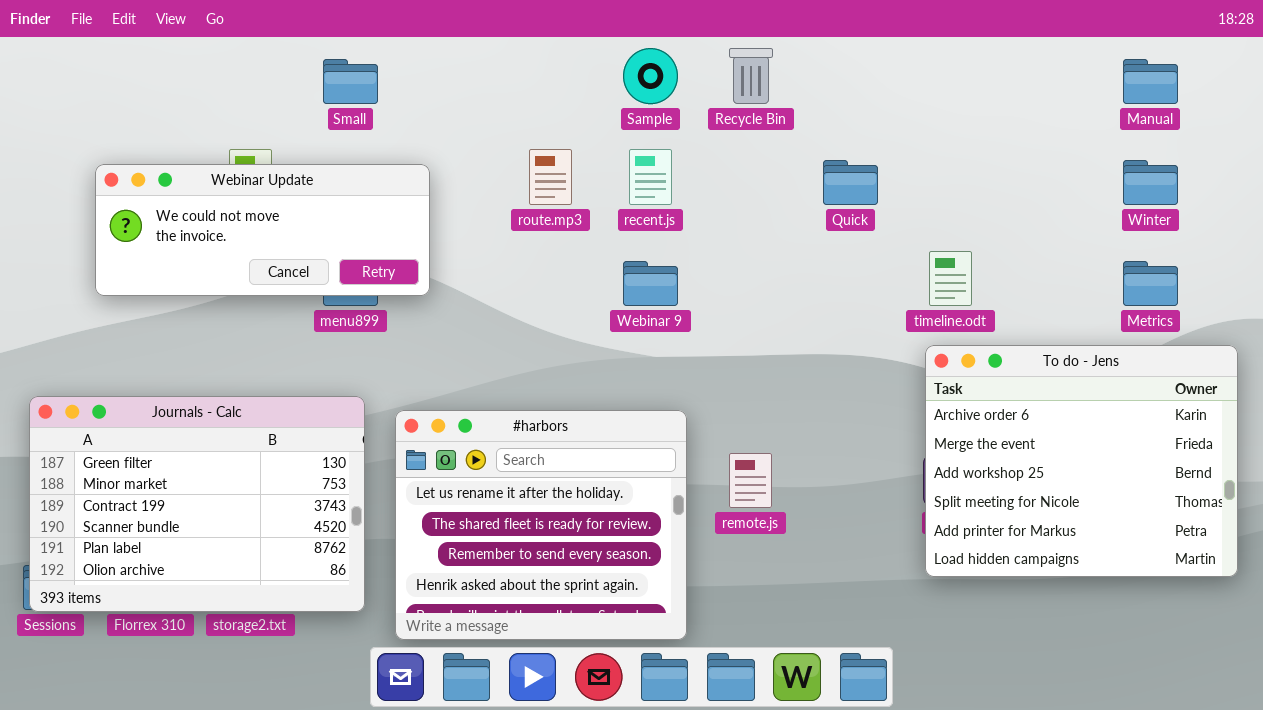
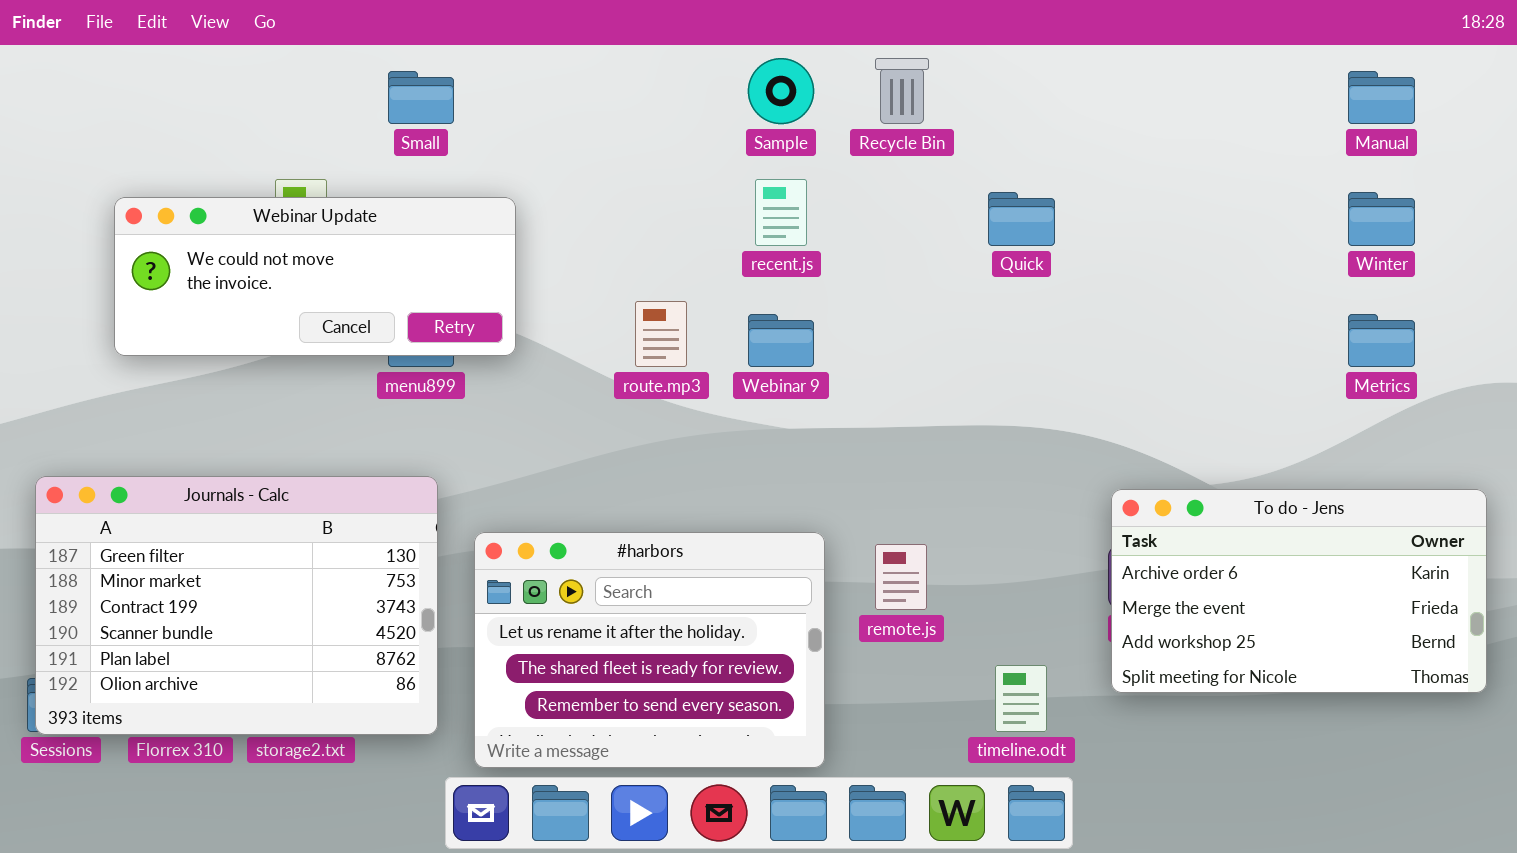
route.mp3: [529,149,572,205] -> [635,301,687,367], moved
timeline.odt: [929,251,972,306] -> [995,665,1047,732], moved
To do - Jens: [925,345,1238,577] -> [1111,489,1487,693], resized
#harbors: [395,410,687,640] -> [474,532,825,768], resized

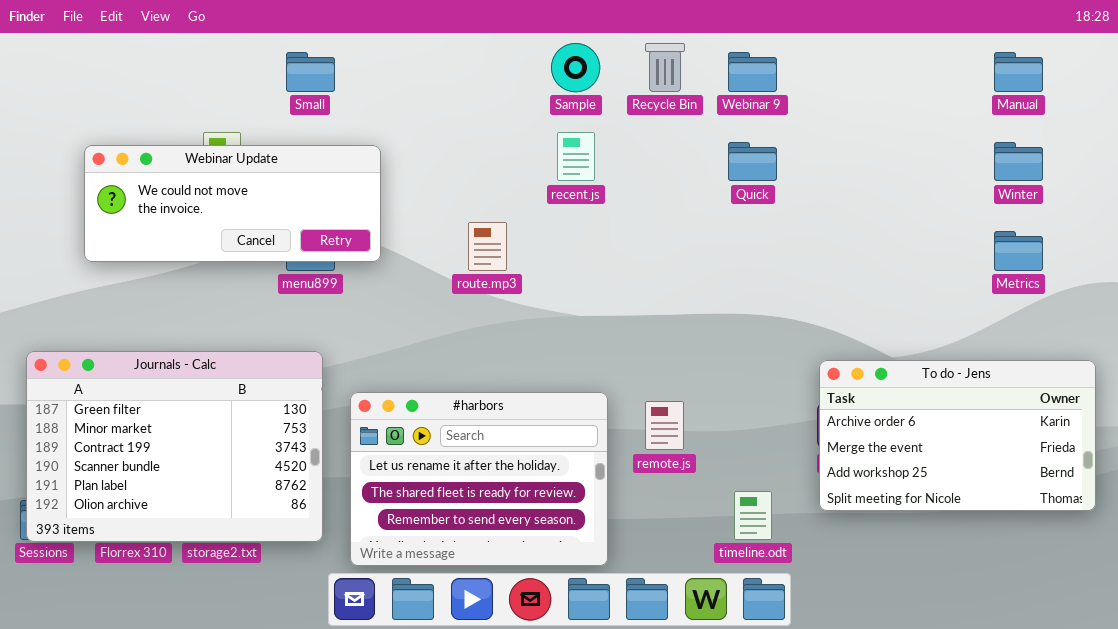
Webinar 9: [748,314,814,367] -> [728,52,777,92], moved

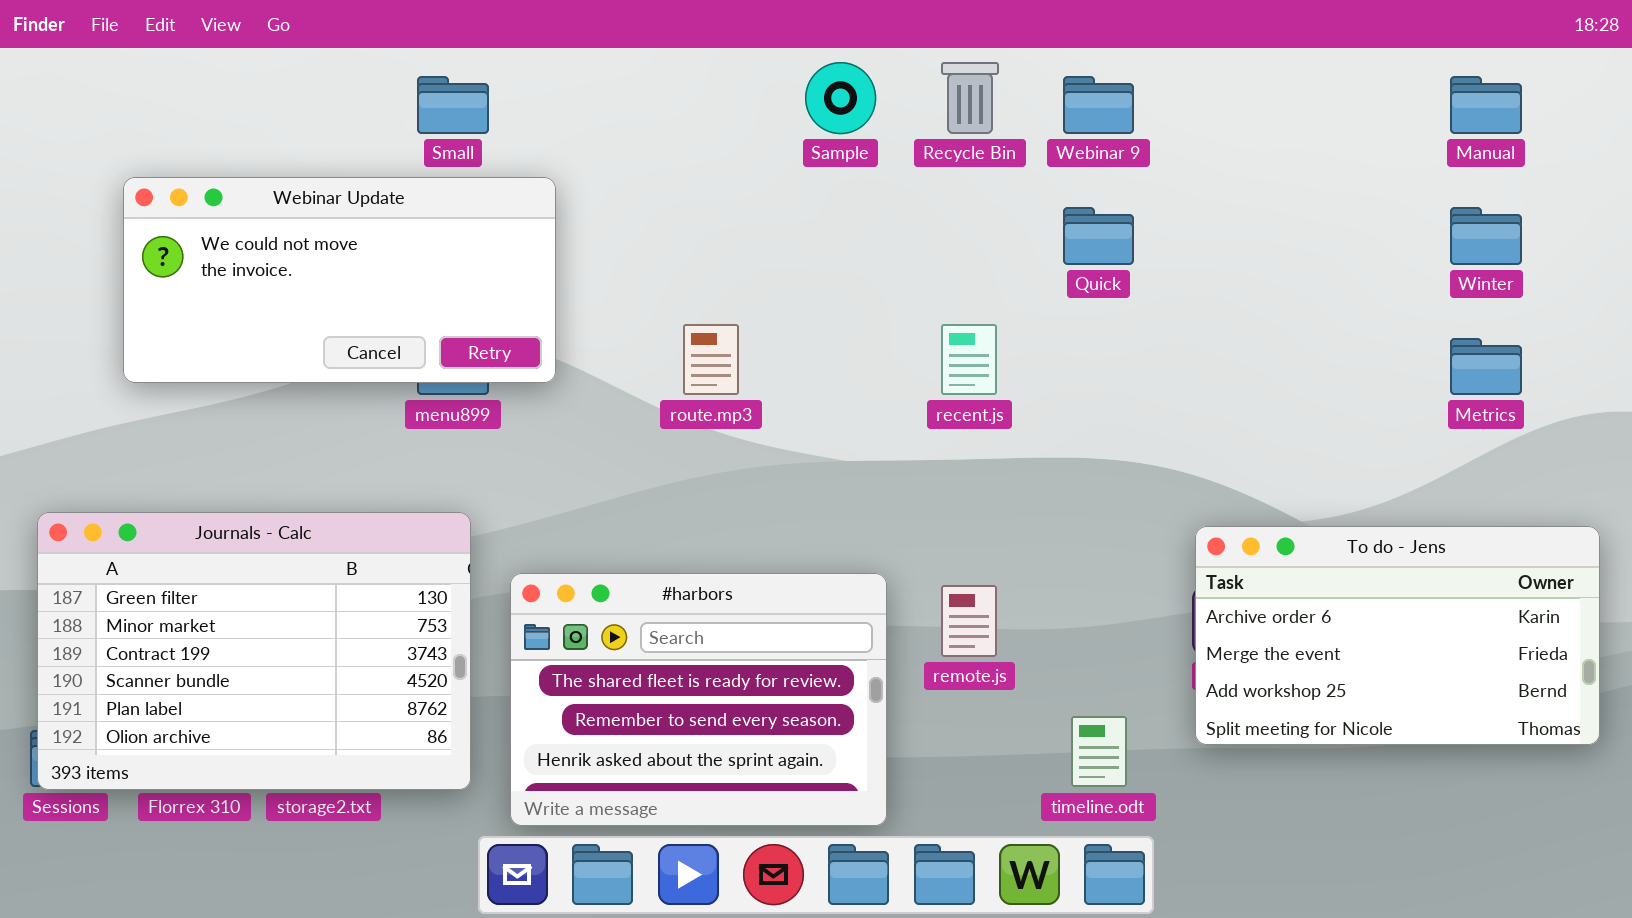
recent.js: [557,132,595,181] -> [941,324,997,395], moved
Webinar Update: [84,145,381,262] -> [123,177,556,383], resized
#harbors: [350,392,608,566] -> [510,573,887,826], scrolled down 1 row

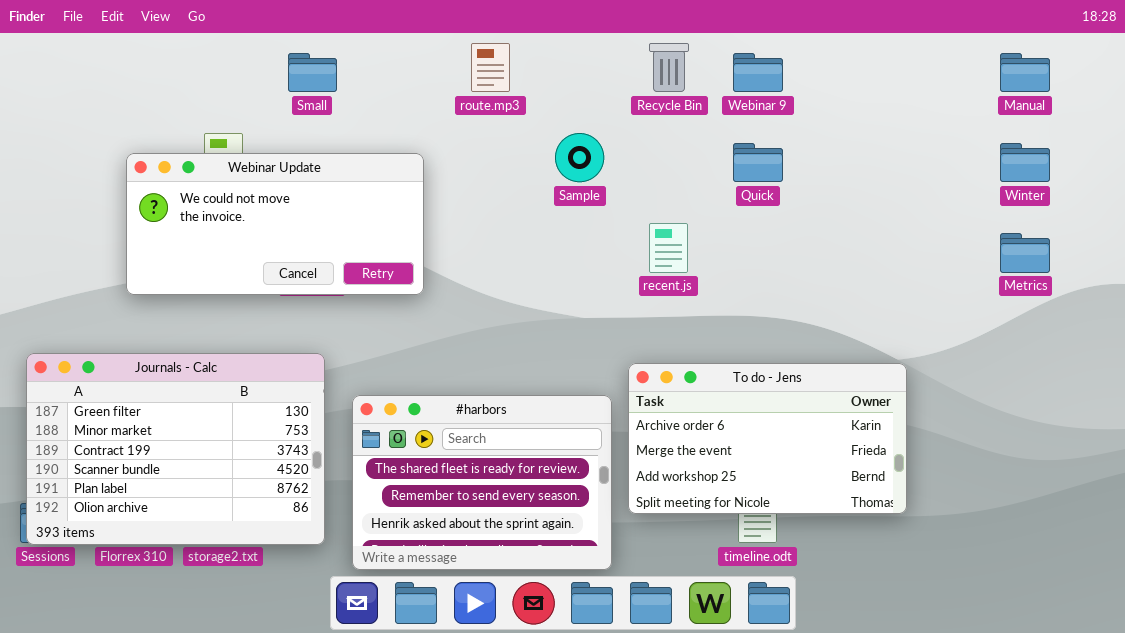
Sample: [805,62,876,134] -> [555,133,604,182], moved
Webinar Update: [123,177,556,383] -> [126,153,424,295], moved
route.mp3: [683,324,739,395] -> [471,43,510,92], moved
To do - Jens: [1195,526,1600,745] -> [628,363,907,514], moved

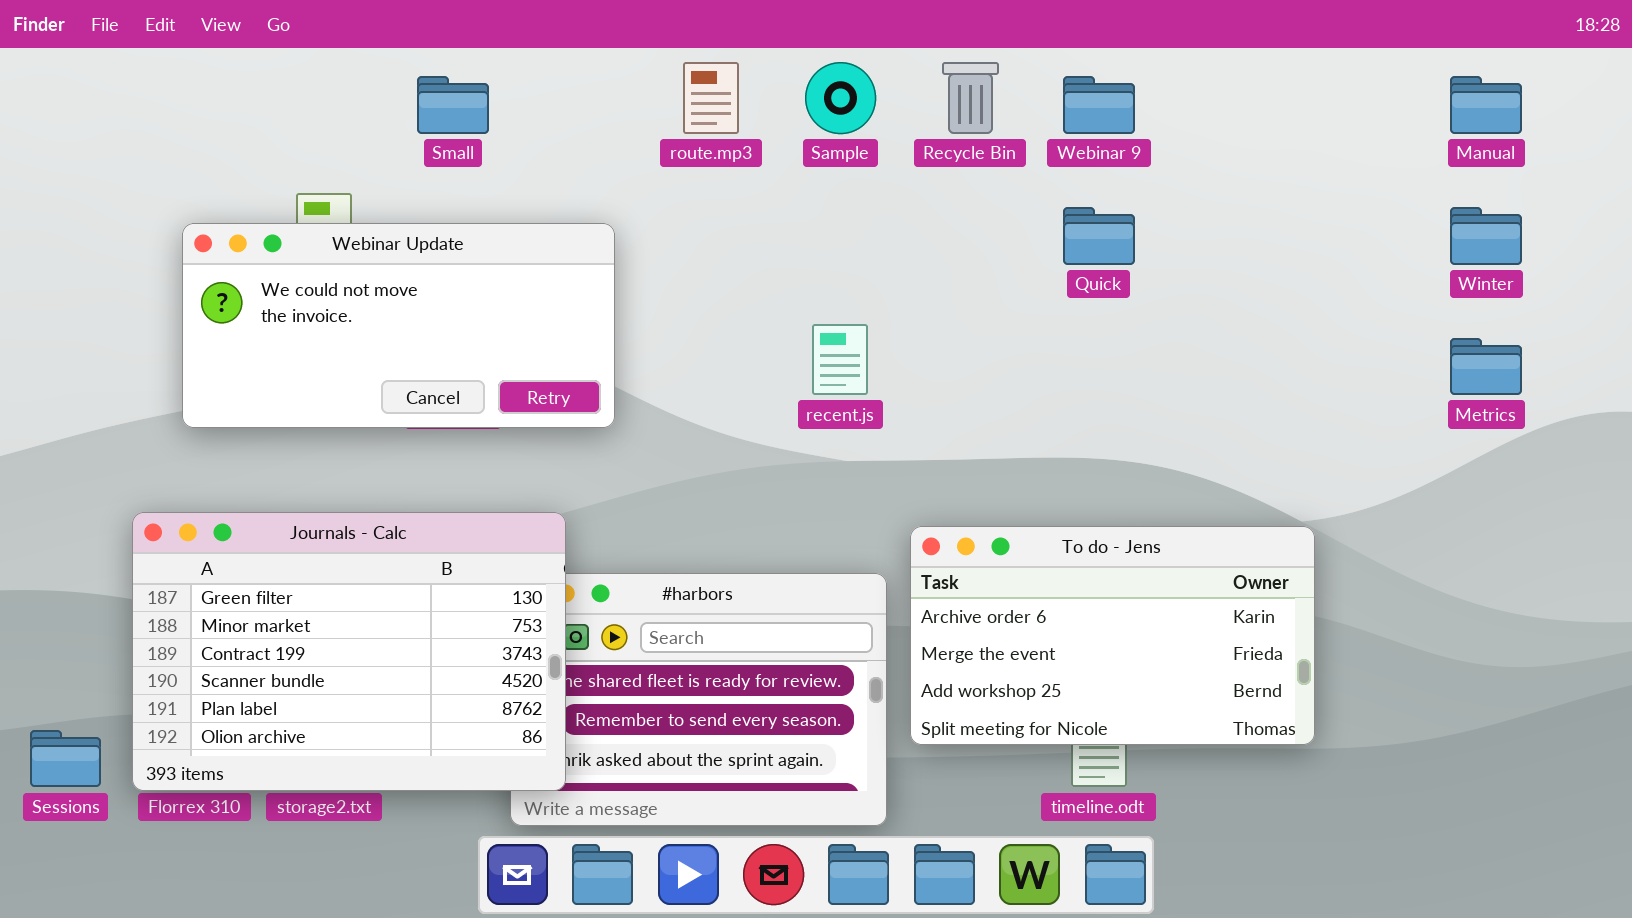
Sample: [555,133,604,182] -> [805,62,876,134], moved
recent.js: [649,223,688,273] -> [812,324,868,395], moved
Journals - Calc: [26,353,325,545] -> [132,512,566,791], moved

